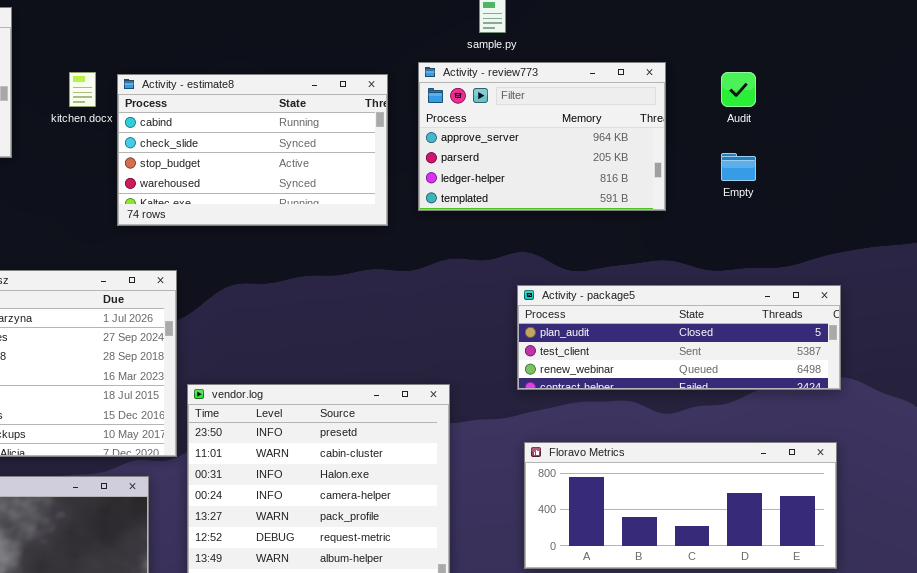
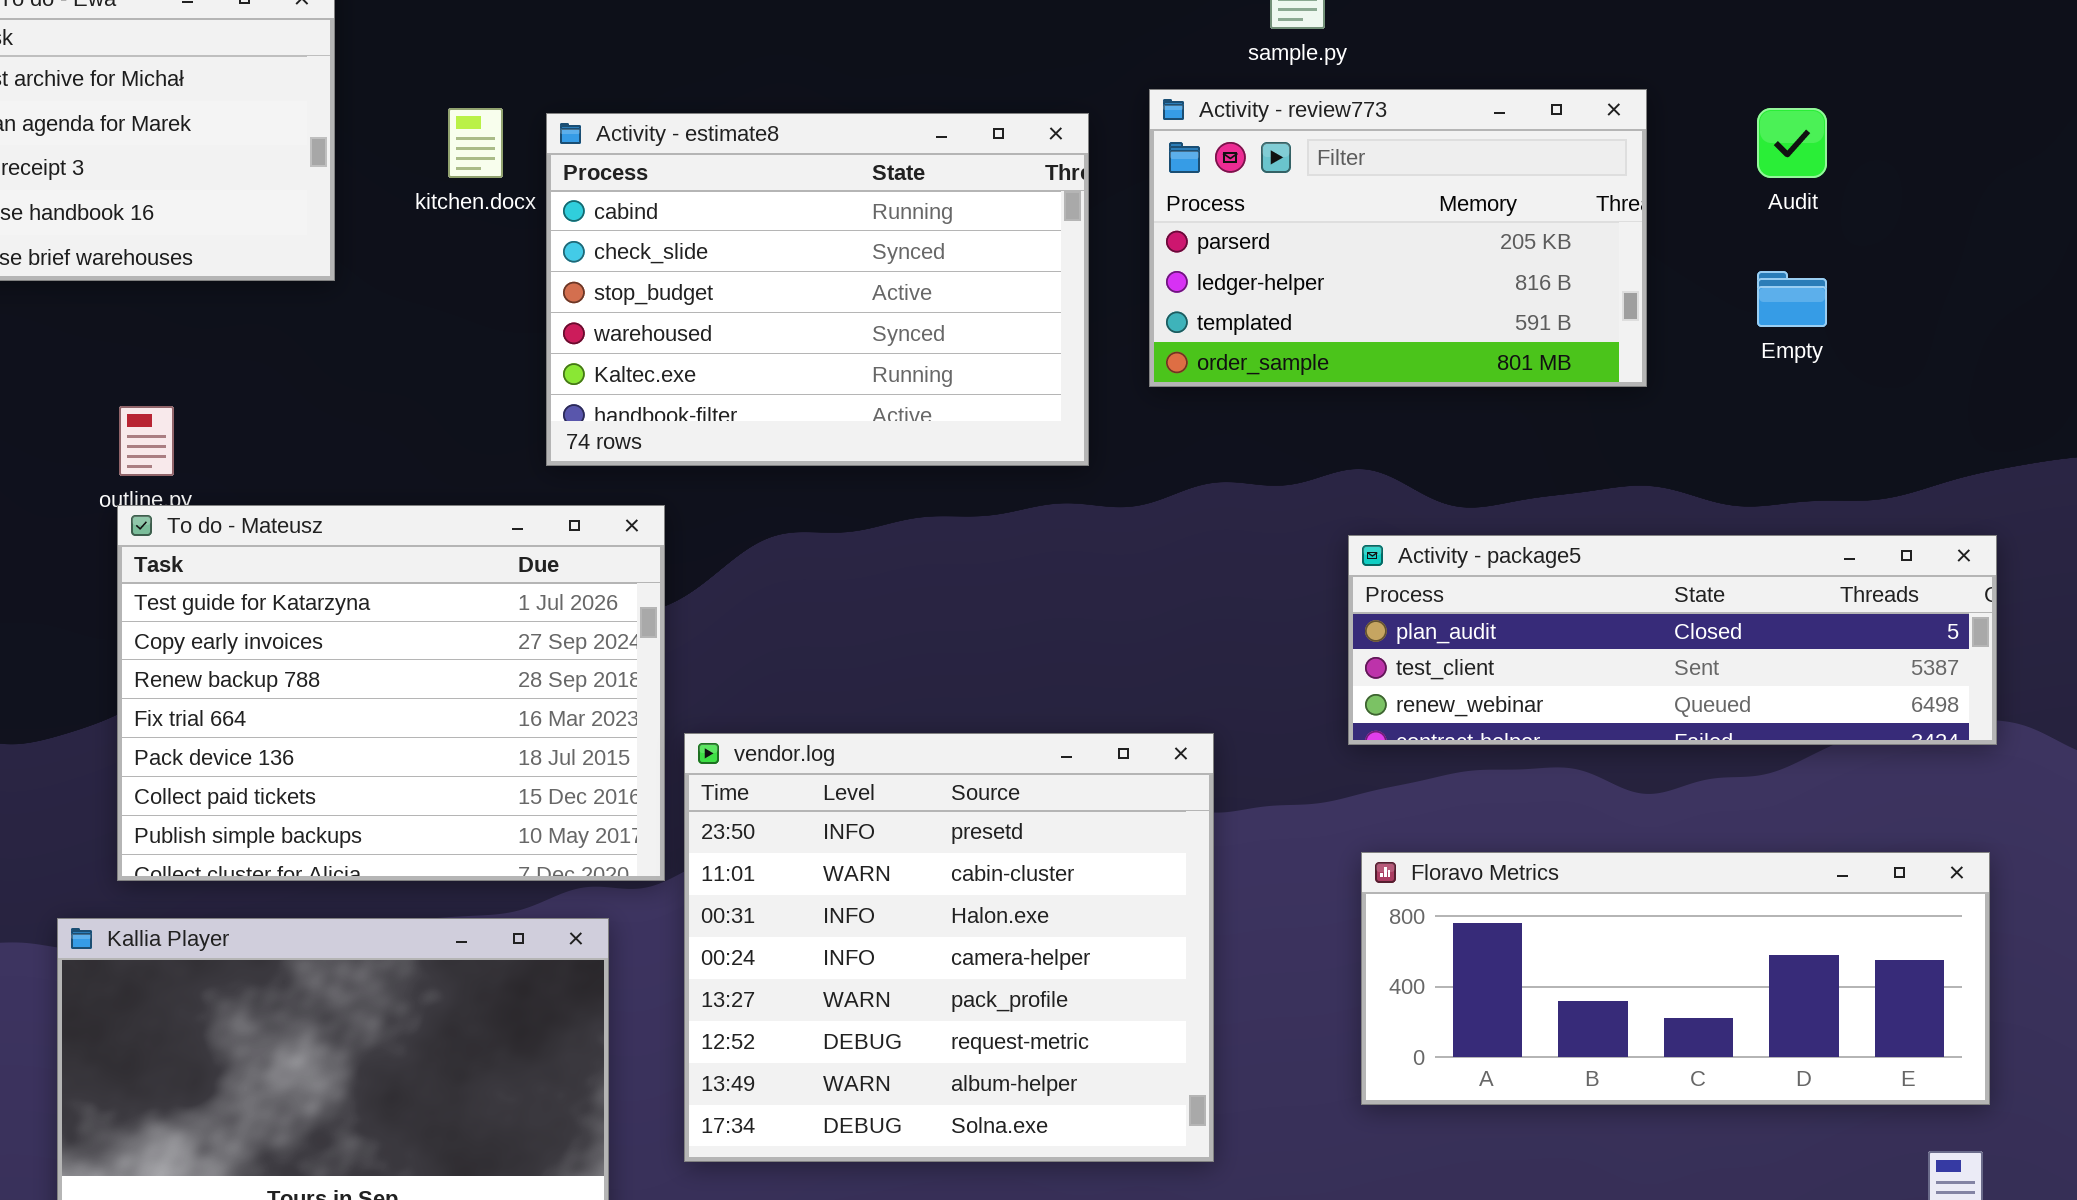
Activity - review773: [418,62,666,211] -> [1149,89,1647,387], scrolled down 1 row
Activity - estimate8: [117,74,388,226] -> [546,113,1089,466], resized

